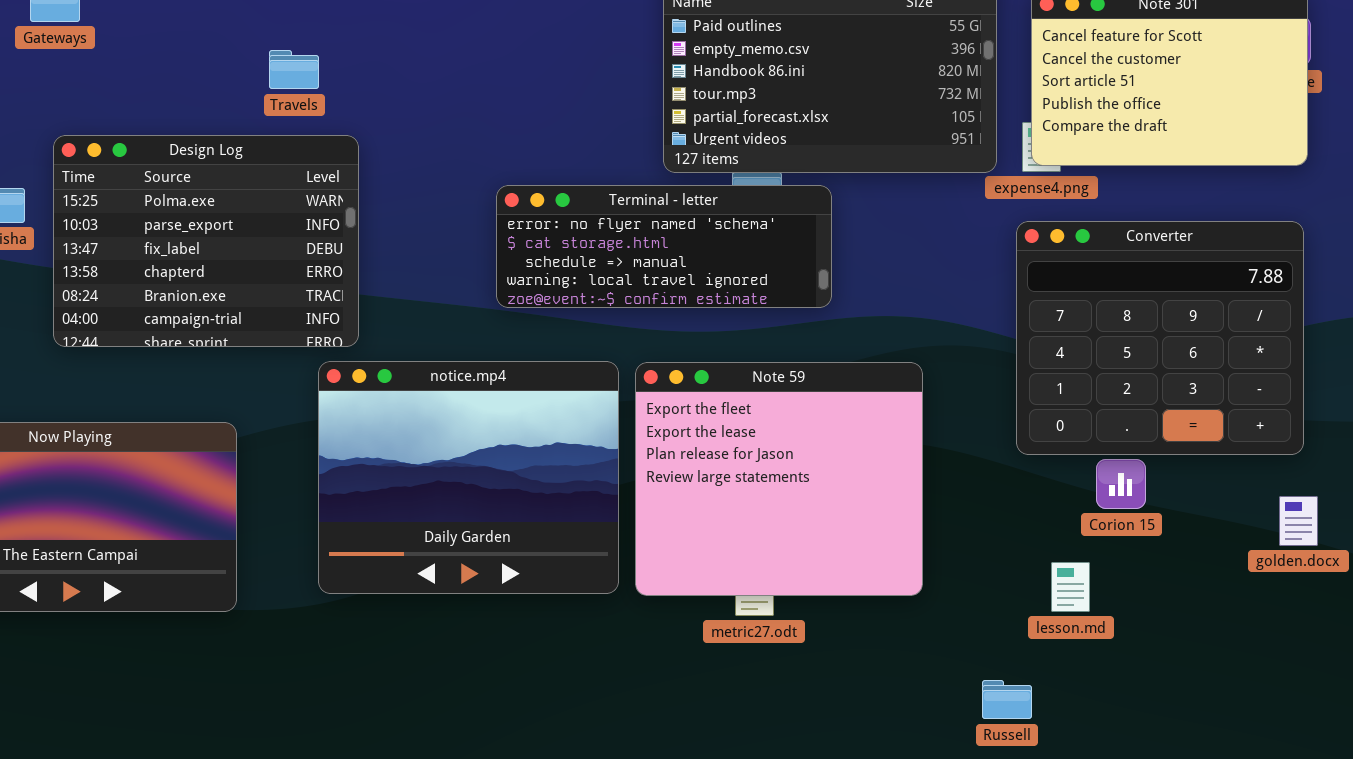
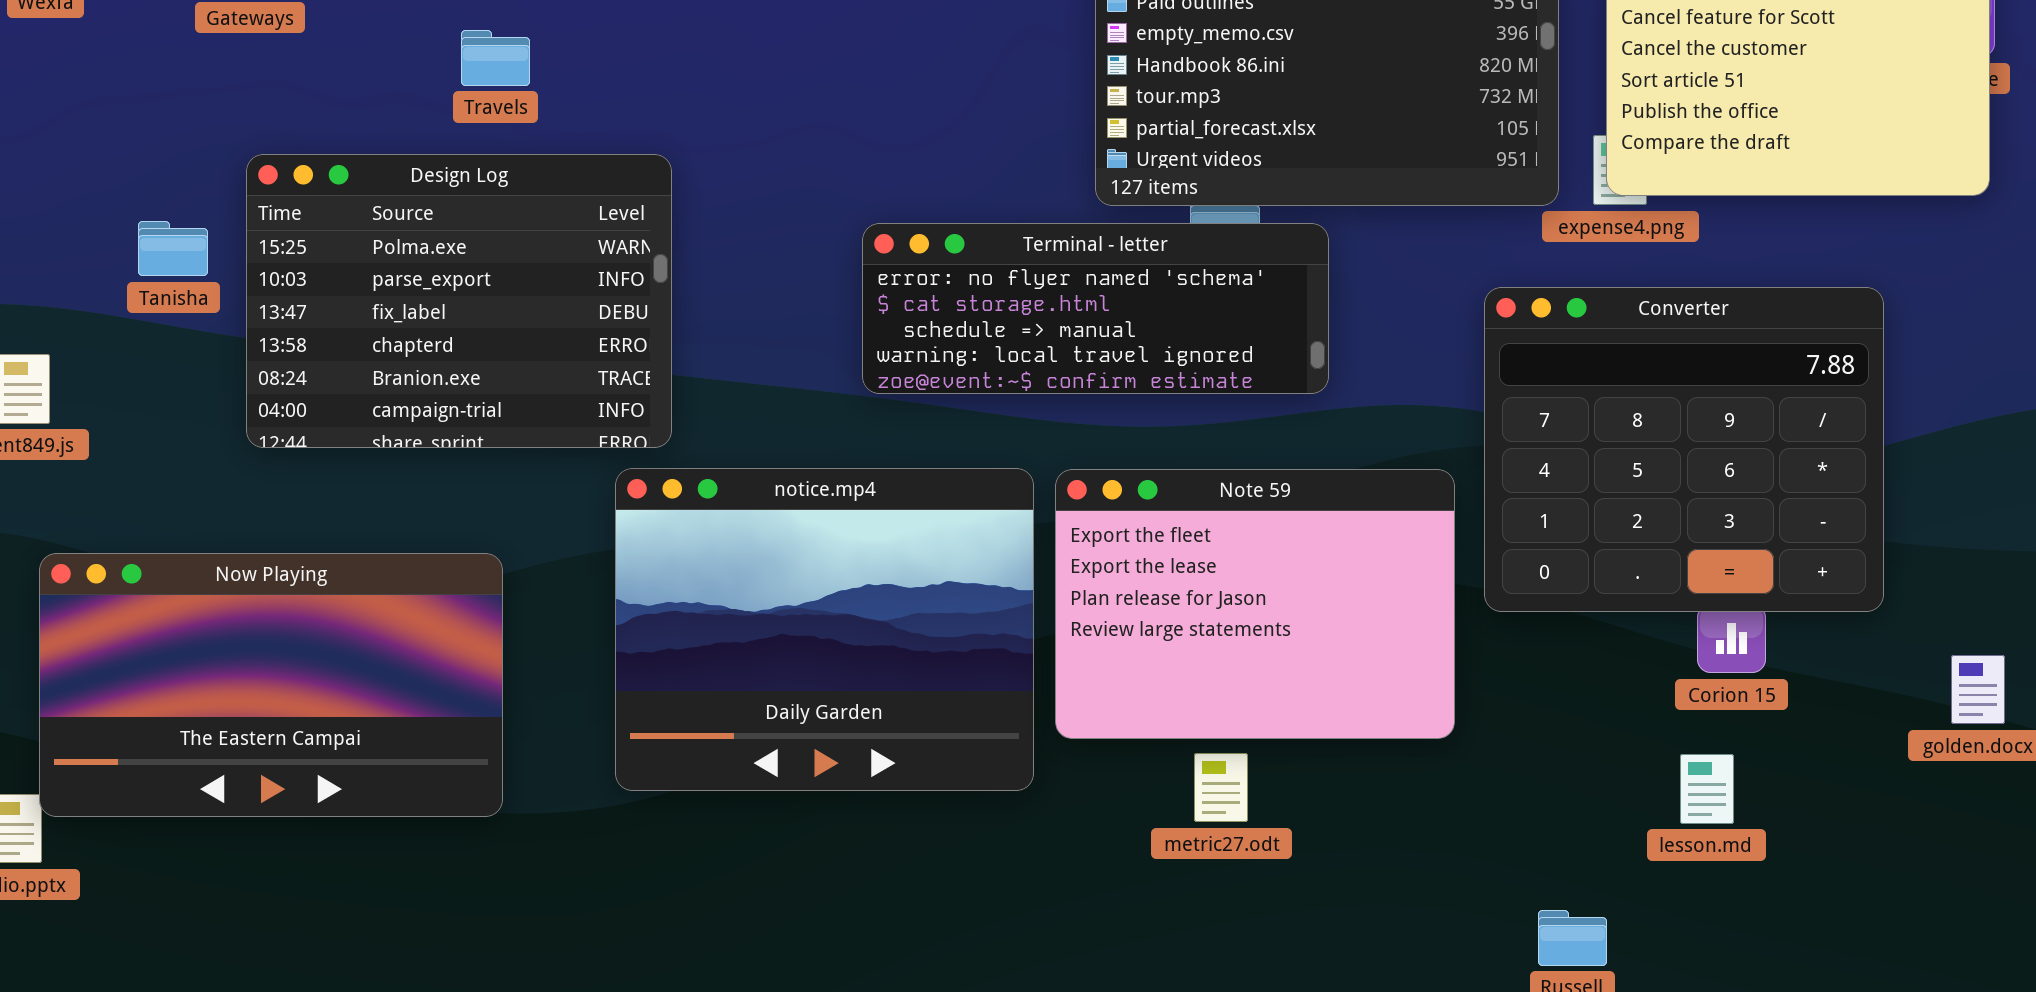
Travels: [269,50,319,89] -> [461,30,530,86], moved
Converter: [1016,221,1304,455] -> [1484,287,1884,612], moved
Note 59: [635,362,923,596] -> [1055,469,1455,739], resized
lesson.md: [1051,562,1090,612] -> [1680,754,1734,824], moved

